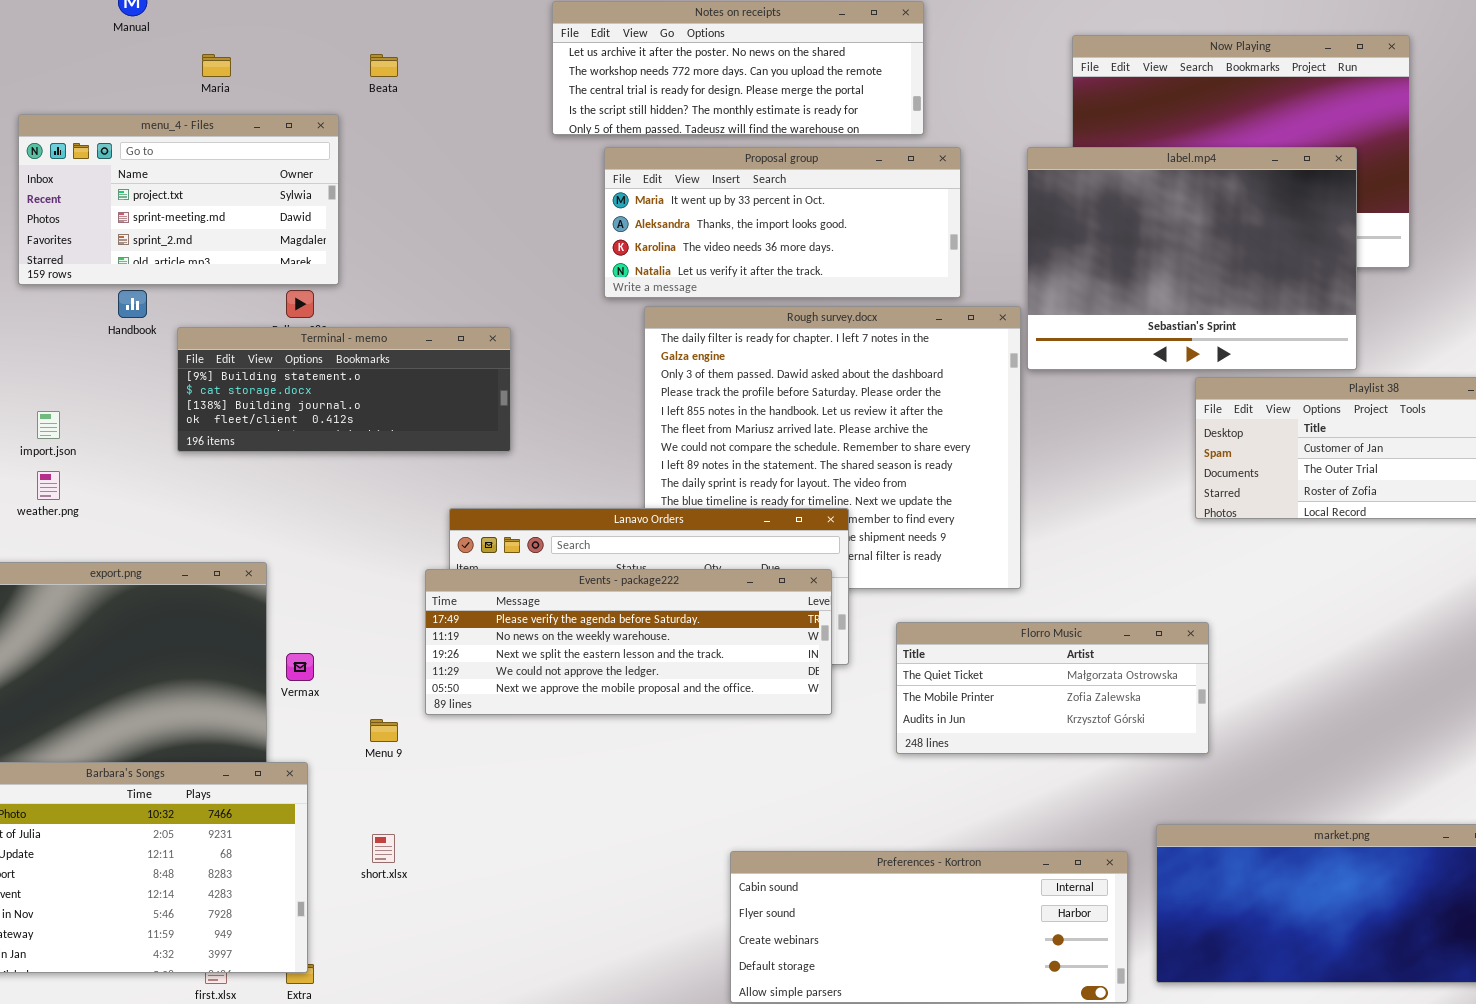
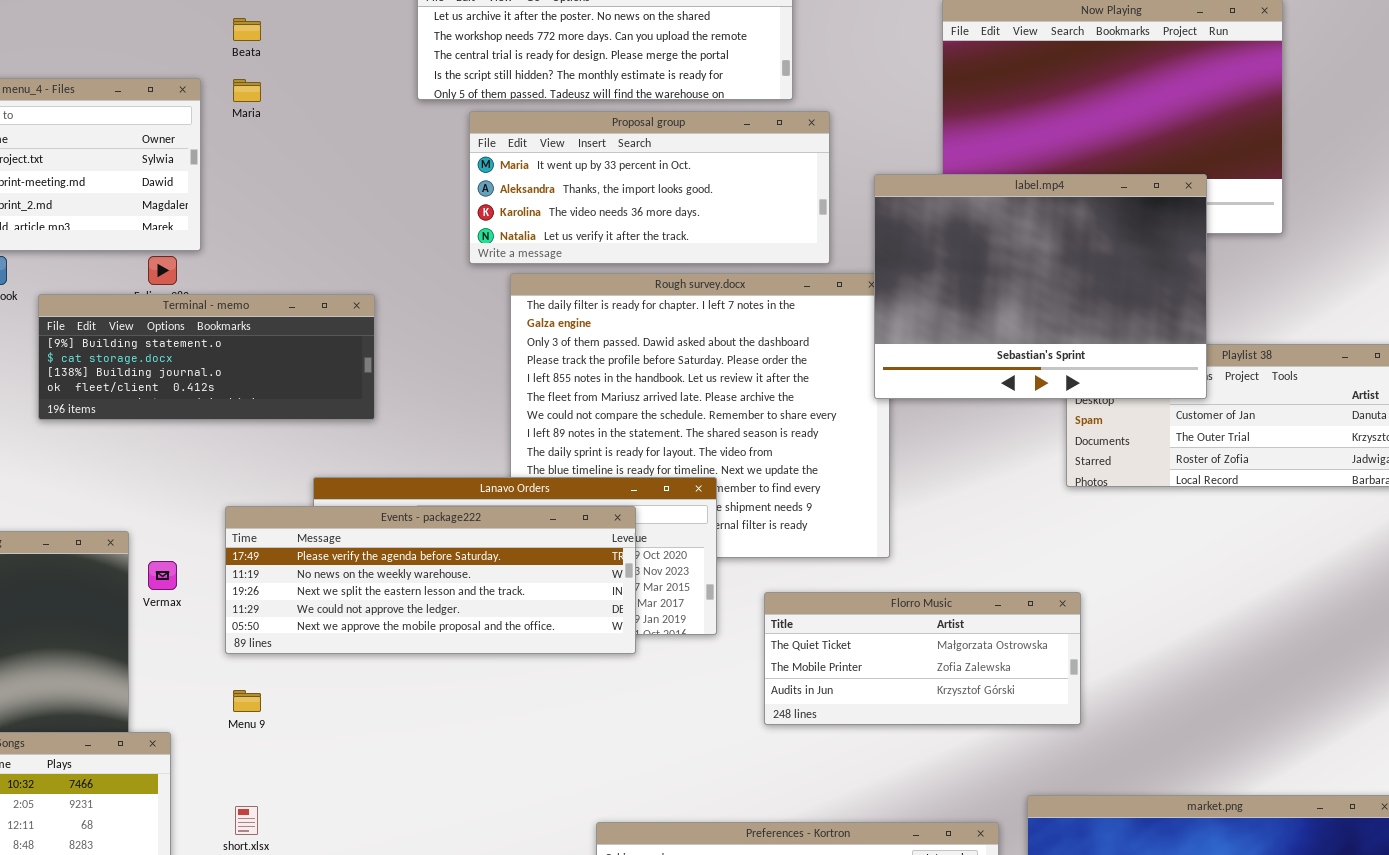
Maria: [202,54,231,77] -> [233,79,261,102], moved
label.mp4: [1027,147,1357,370] -> [874,174,1207,399], moved
Events - package222: [425,569,832,715] -> [225,506,636,654], moved
Vermax: [286,653,314,681] -> [148,561,177,590], moved

